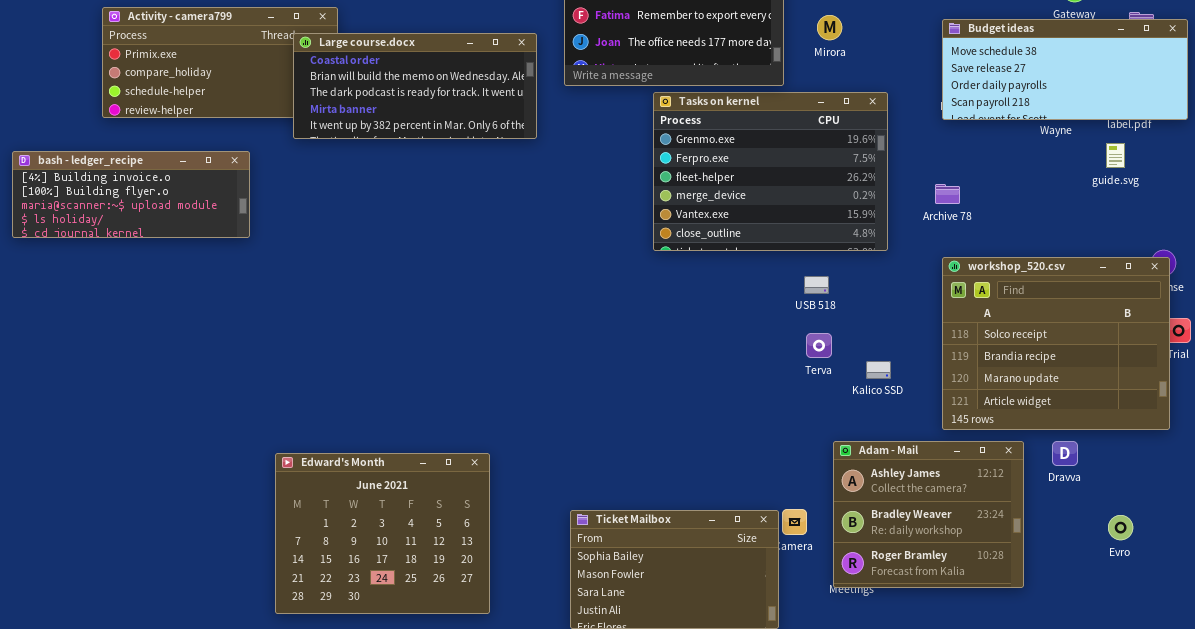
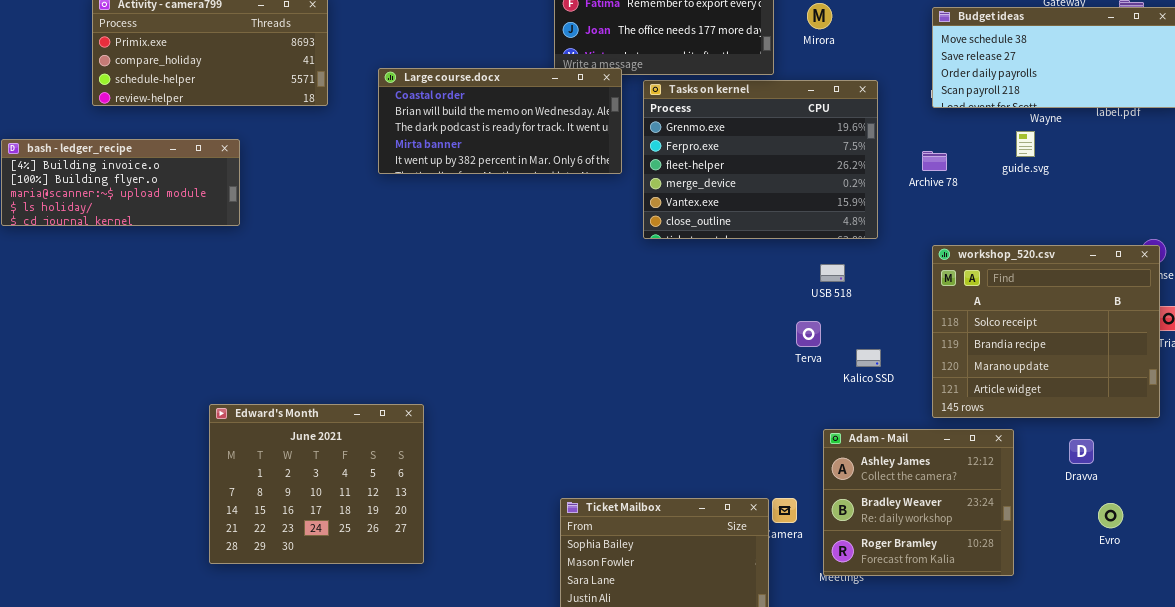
Large course.docx: [293,33,537,139] -> [378,68,622,174], moved
guide.svg: [1106,143,1125,168] -> [1016,131,1035,157], moved
Archive 78: [935,184,960,204] -> [922,151,947,171], moved
USB 518: [804,276,829,294] -> [820,264,845,282], moved
Dravva: [1052,441,1078,466] -> [1069,439,1094,464], moved
Edward's Month: [275,453,490,614] -> [209,404,424,564], moved

